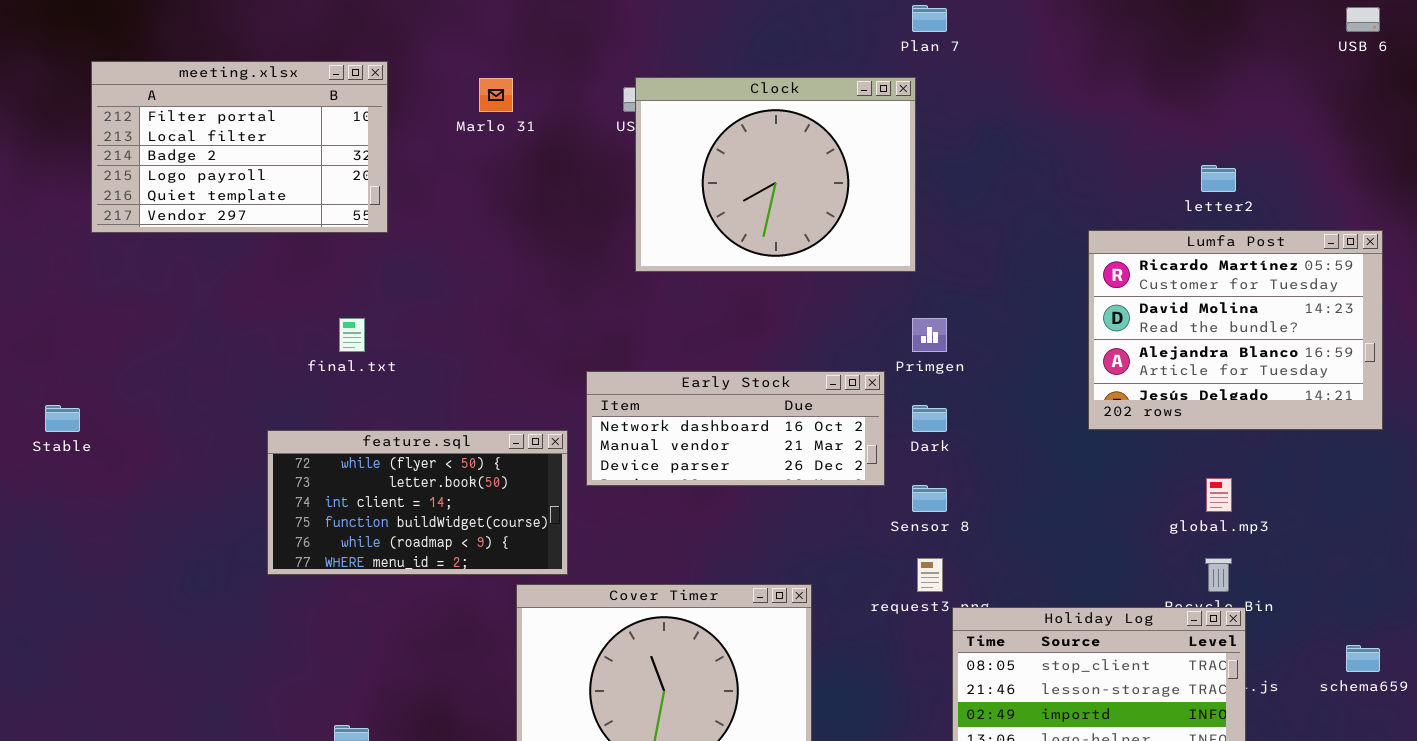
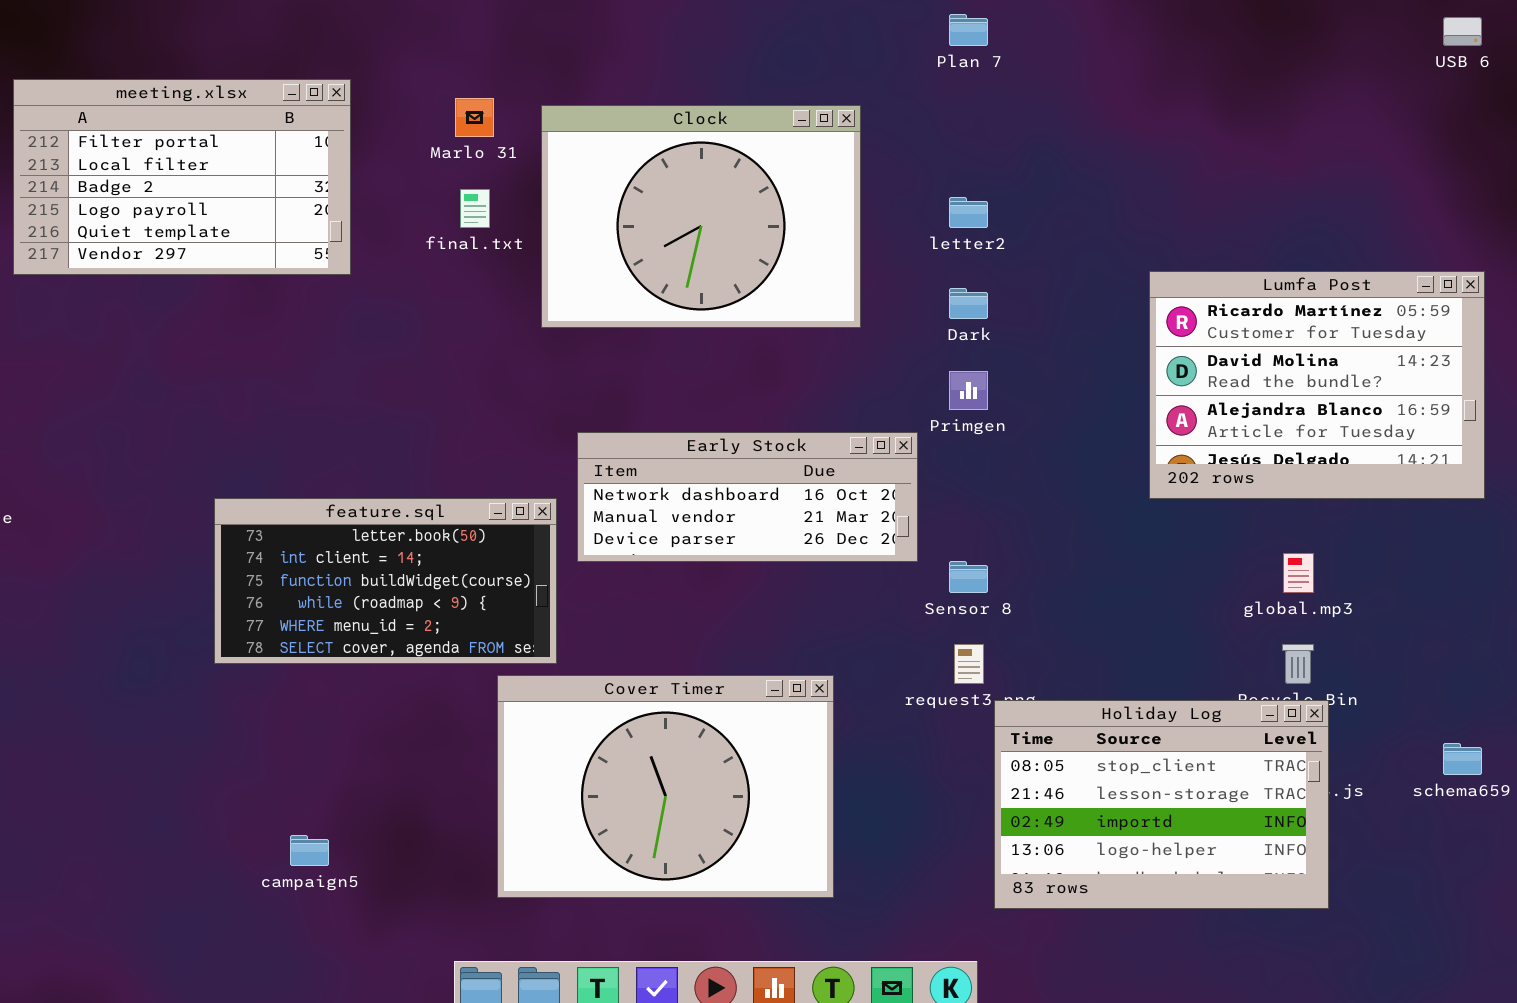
Clock: [635,77,916,272] -> [541,105,861,328], moved
letter2: [1201,165,1236,192] -> [949,197,988,228], moved
final.txt: [339,318,365,352] -> [460,189,490,228], moved
Dark: [912,405,947,432] -> [949,288,988,319], moved
feature.sql: [267,430,568,575] -> [214,498,557,664], scrolled down 1 row

